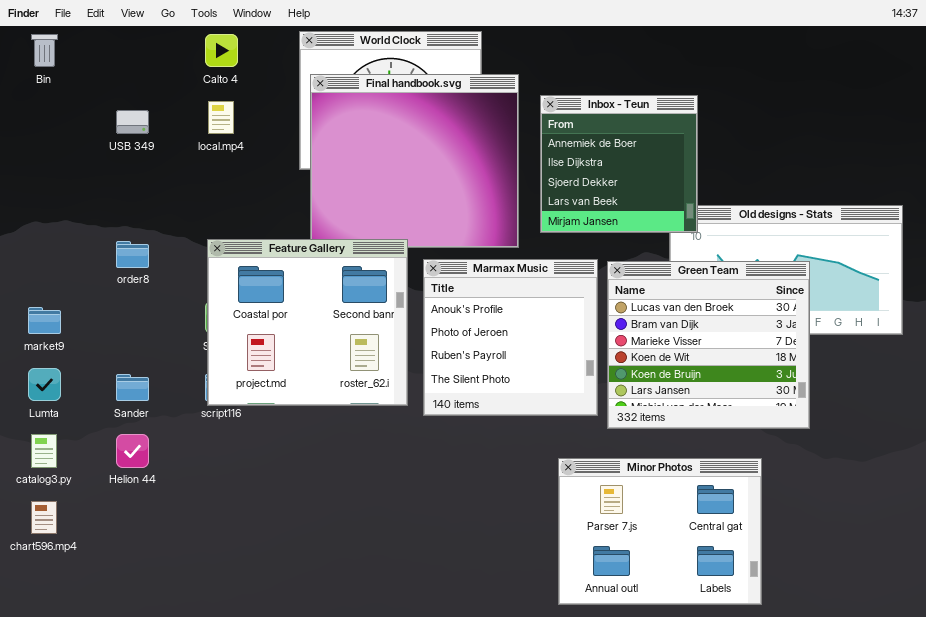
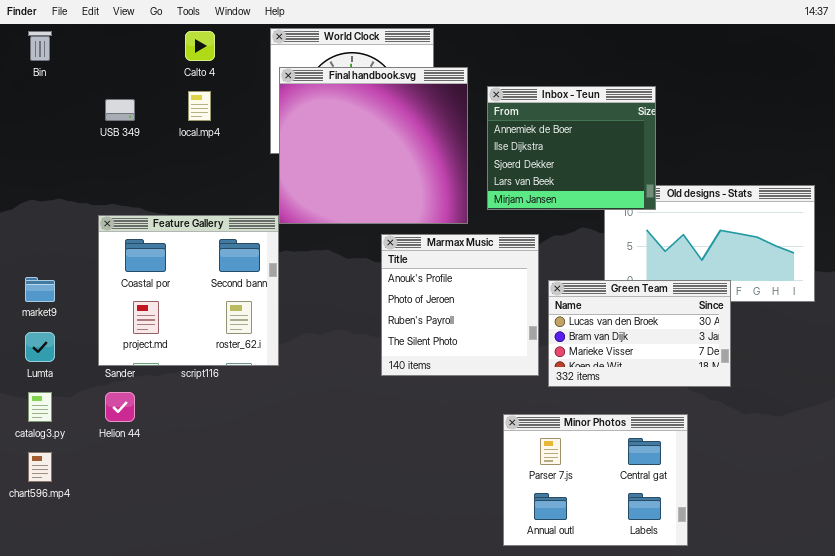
Inbox - Teun: [540,95,698,233] -> [487,86,656,210], resized
Feature Gallery: [207,239,408,406] -> [98,215,279,366], moved
Green Team: [607,261,810,429] -> [548,280,731,387], resized

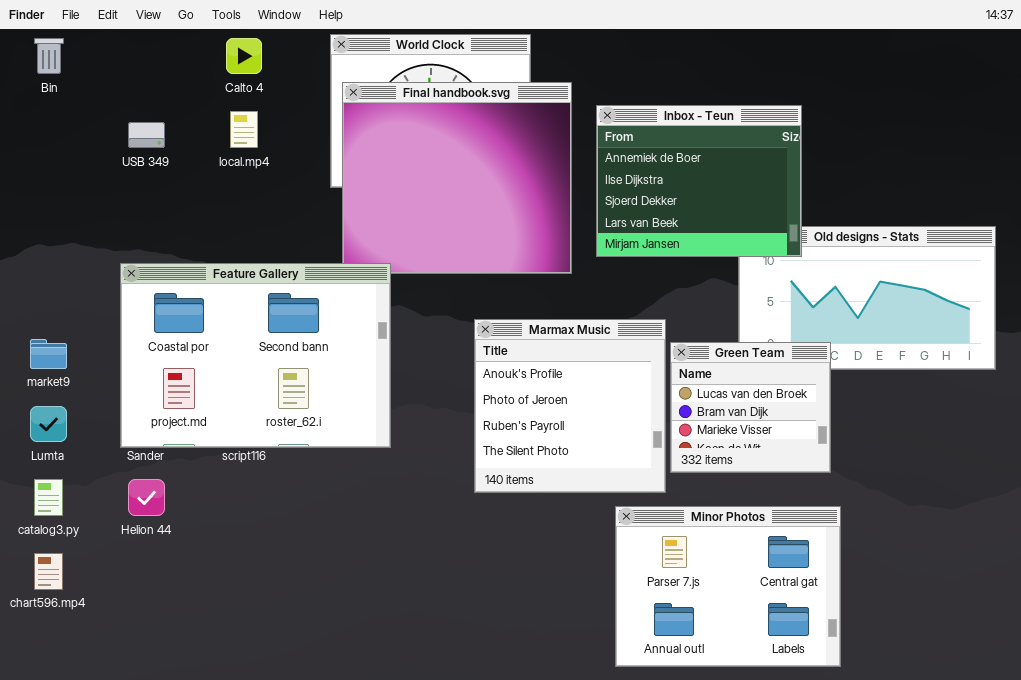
Feature Gallery: [98,215,279,366] -> [120,263,391,448], resized
Marmax Music: [381,234,539,376] -> [474,319,666,493], moved
Green Team: [548,280,731,387] -> [670,342,831,473], resized

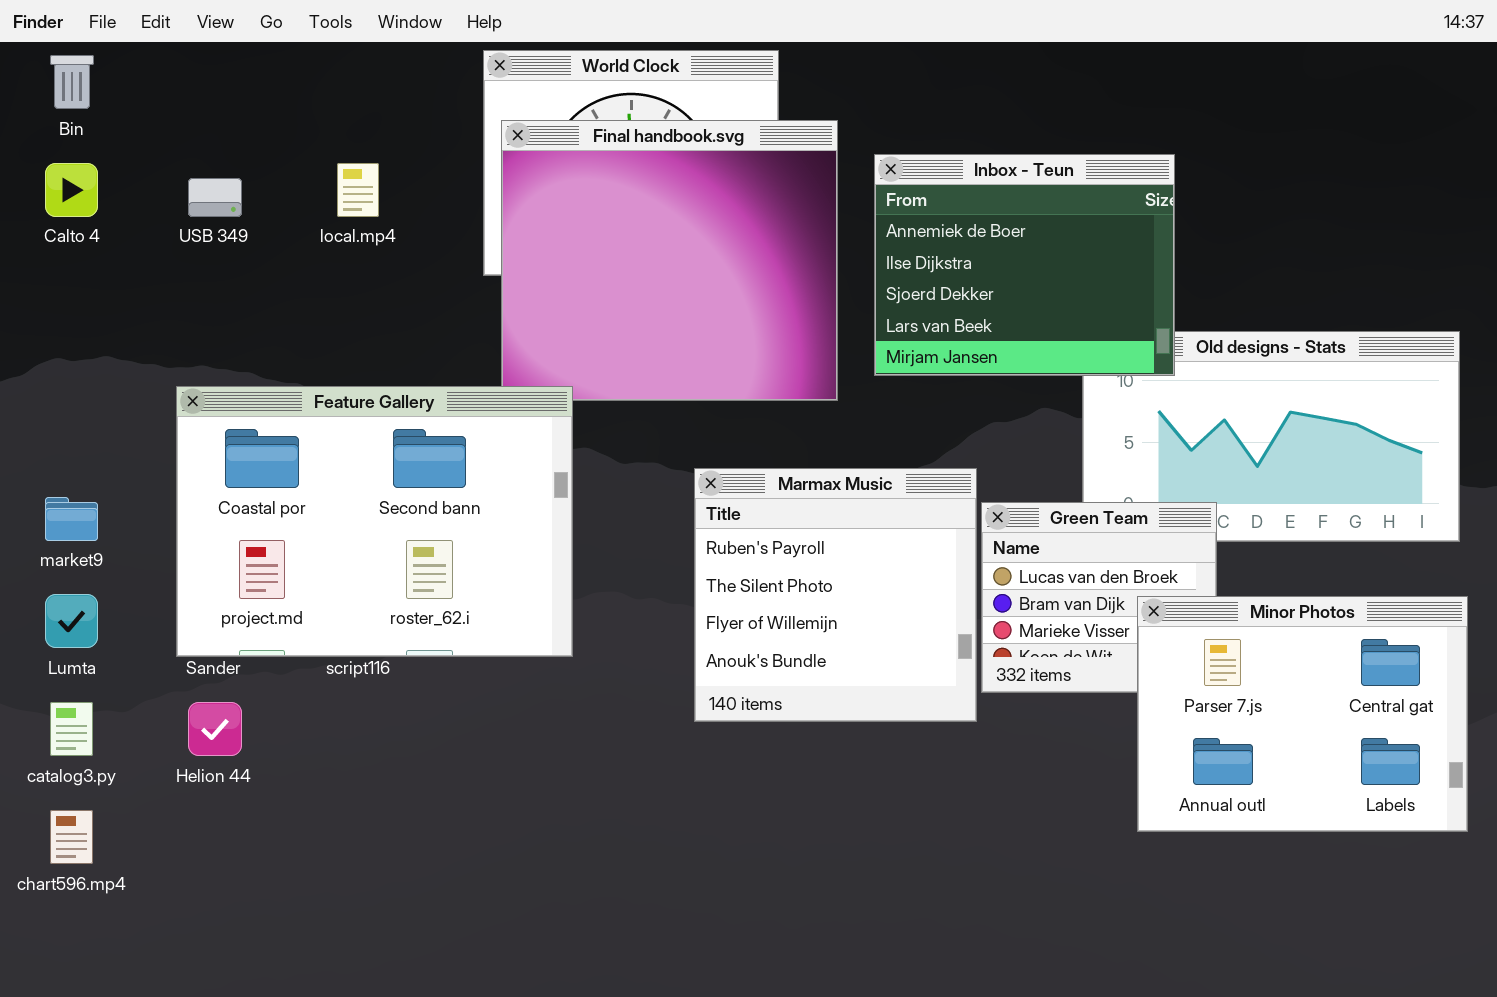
Calto 4: [226,38,262,74] -> [45,163,98,217], moved
Marmax Music: [474,319,666,493] -> [694,468,977,722], scrolled down 2 rows
Minor Photos: [615,506,841,667] -> [1137,596,1468,832], moved

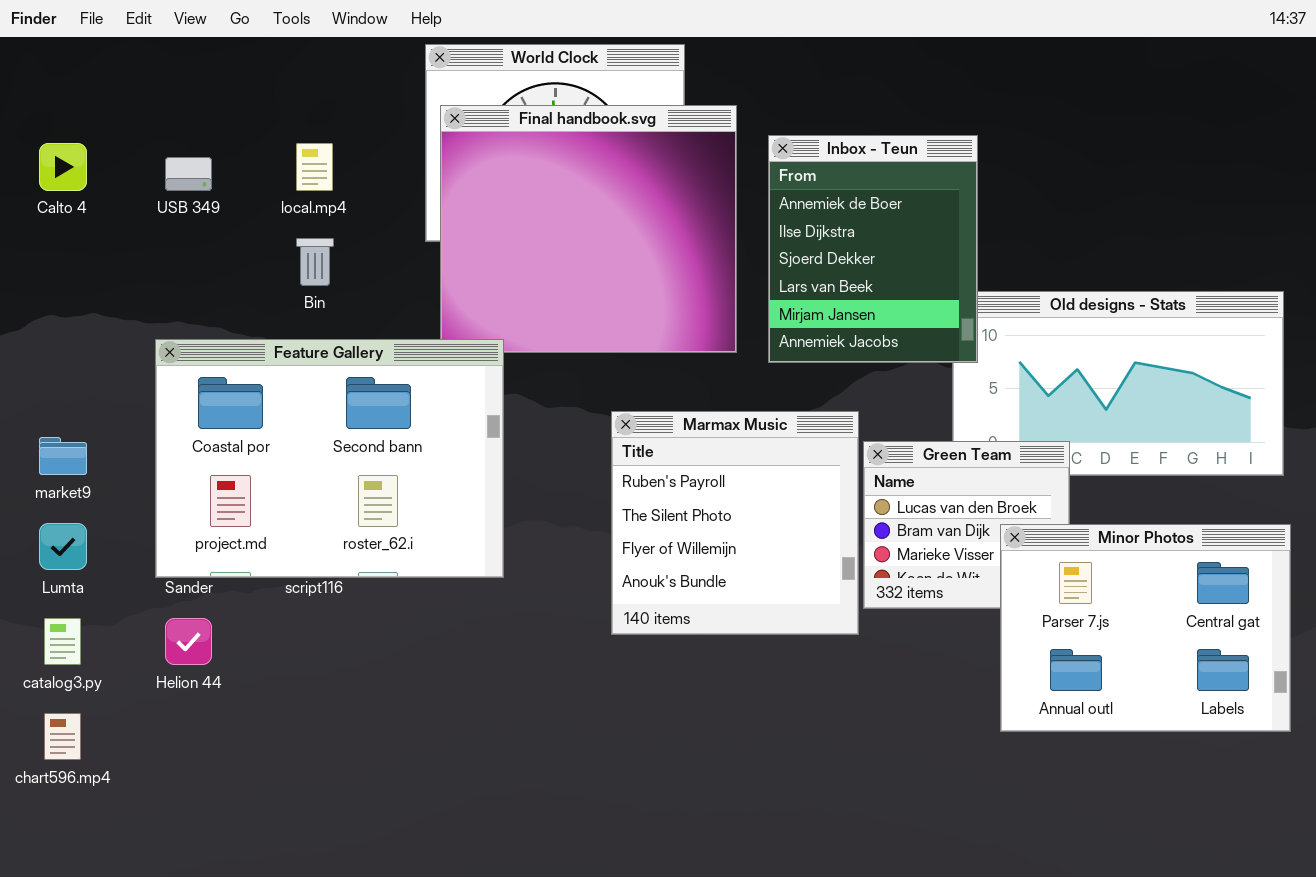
Bin: [50,55,94,109] -> [296,238,334,286], moved
Inbox - Teun: [874,154,1175,376] -> [768,135,978,363], resized

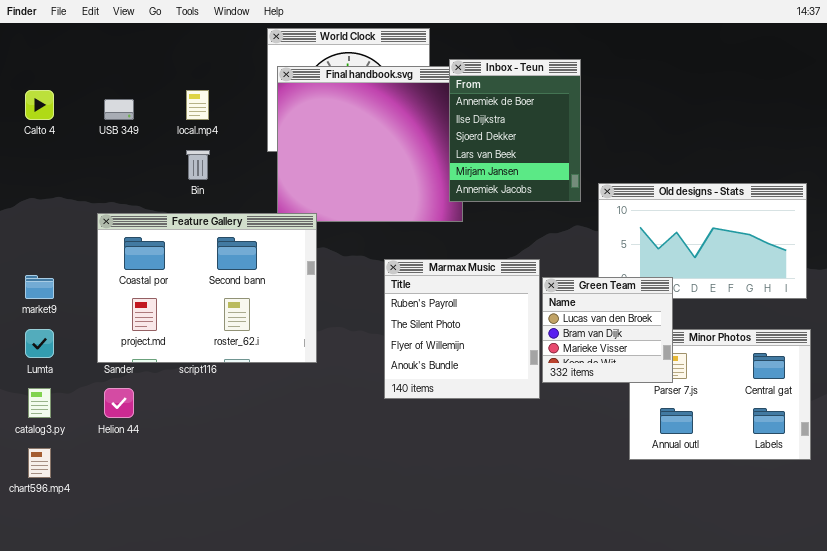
Inbox - Teun: [768,135,978,363] -> [449,59,581,202], moved
Green Team: [863,441,1070,609] -> [542,277,673,383], raised

